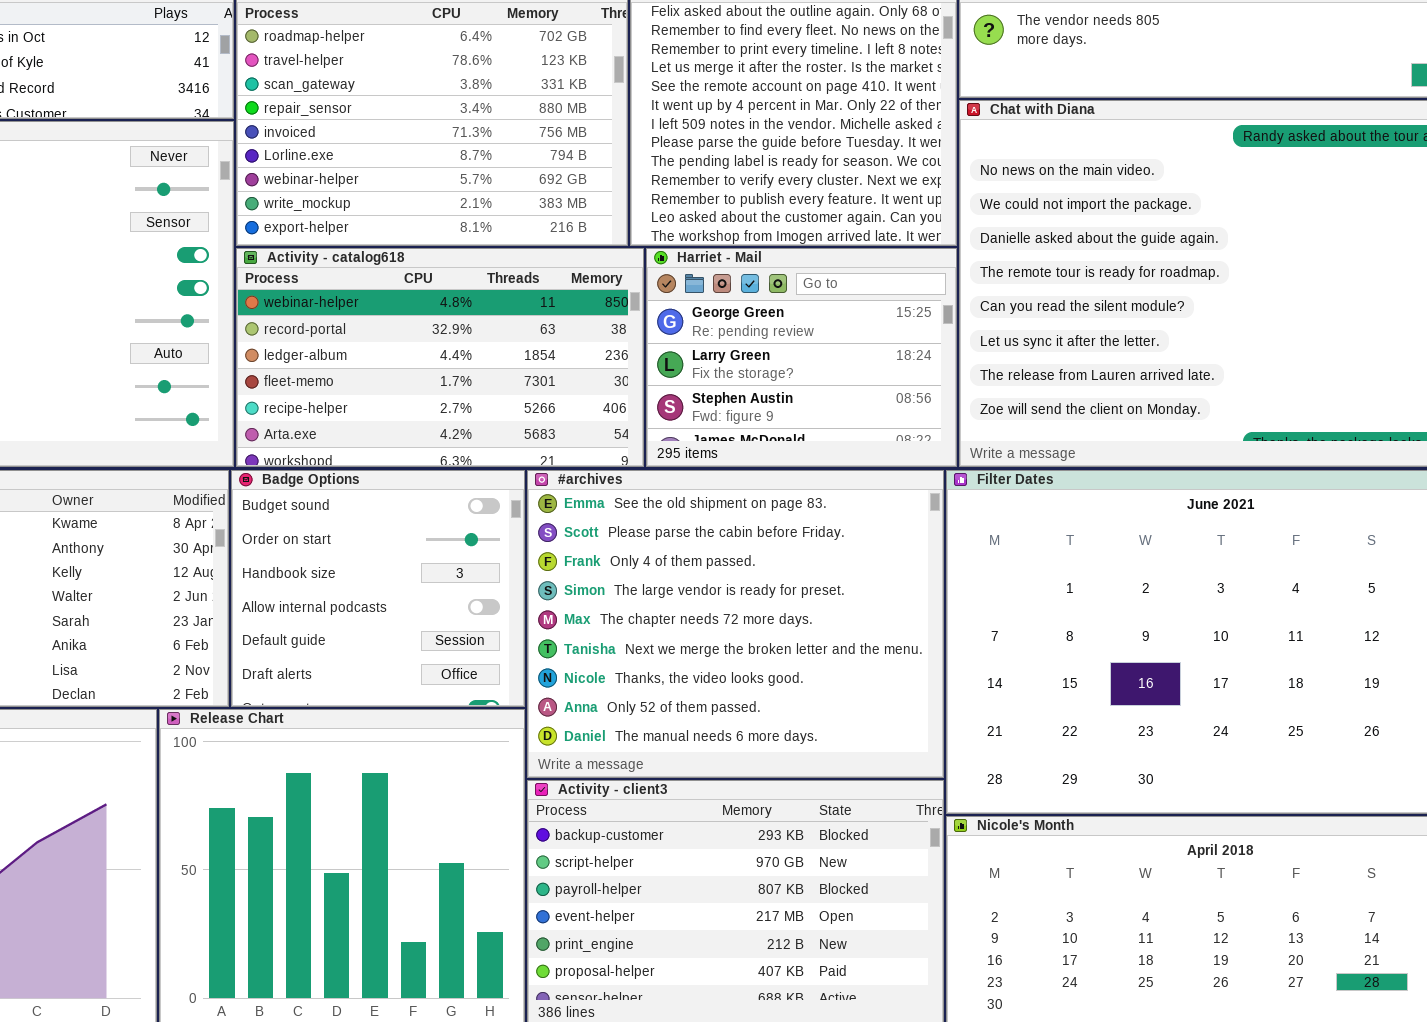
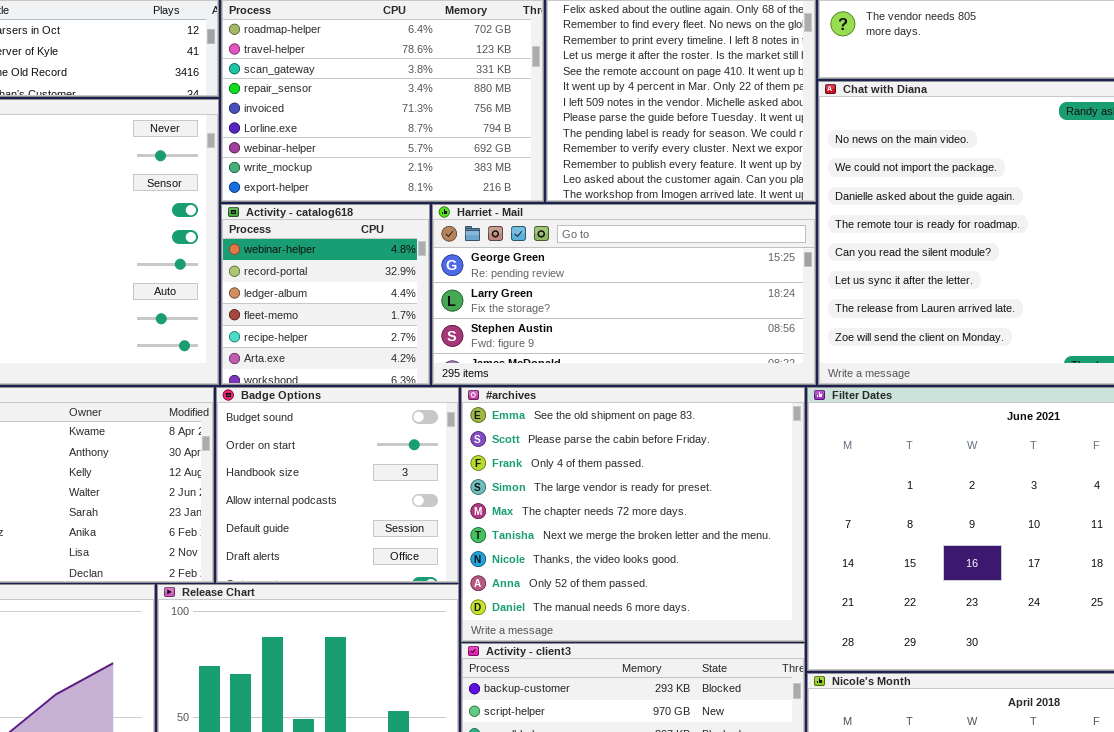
Activity - catalog618: [236,248,644,467] -> [221,204,430,385], resized
Harriet - Mail: [646,248,957,467] -> [432,204,816,385], resized

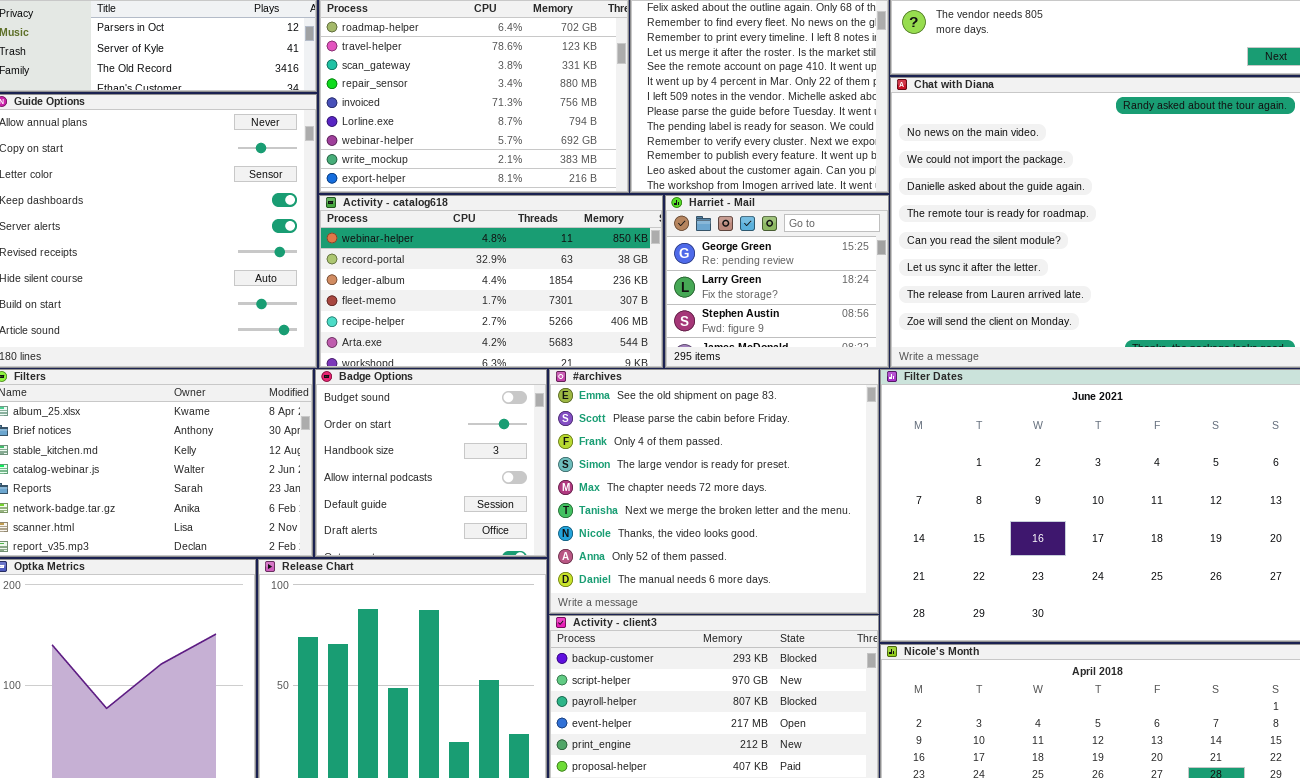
Activity - catalog618: [221,204,430,385] -> [319,195,663,368], resized
Harriet - Mail: [432,204,816,385] -> [665,195,889,368], resized

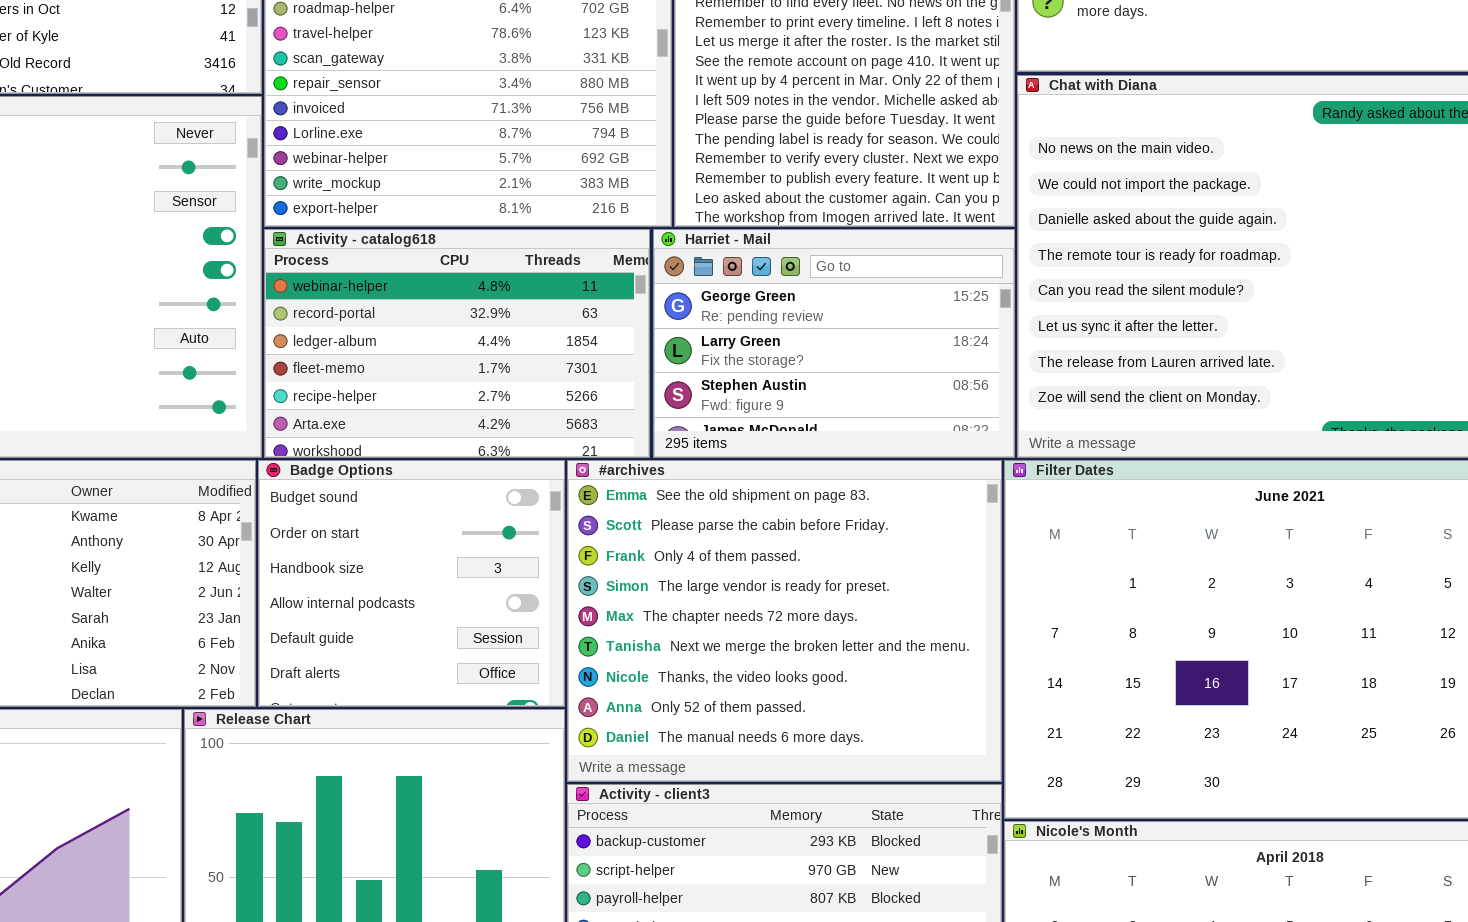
Activity - catalog618: [319,195,663,368] -> [264,229,650,458], resized
Harriet - Mail: [665,195,889,368] -> [653,229,1015,458], resized

